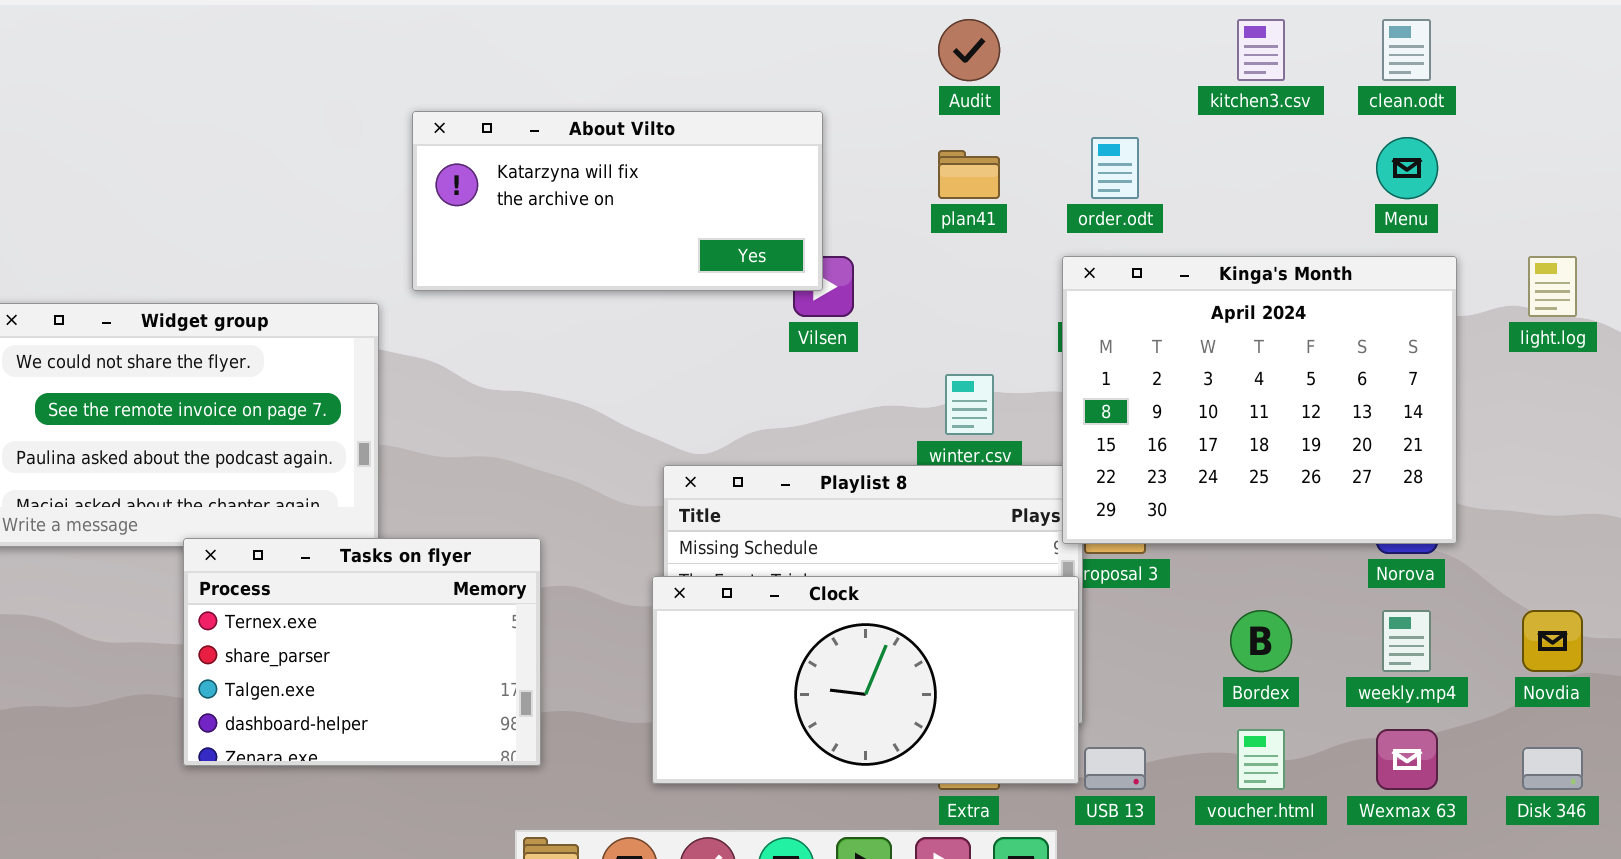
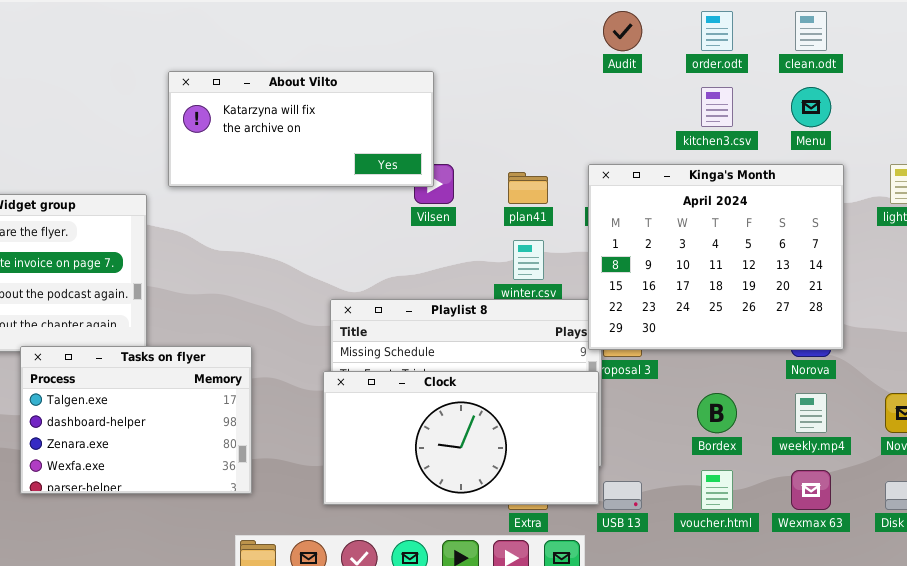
Audit: [938,19,1000,81] -> [603,11,642,51], moved
kitchen3.csv: [1237,19,1285,81] -> [701,87,733,127], moved
order.odt: [1091,137,1139,199] -> [701,11,733,51], moved
plan41: [938,150,1000,199] -> [508,172,548,204], moved
Tasks on flyer: [183,538,541,766] -> [20,346,252,494], scrolled down 2 rows

